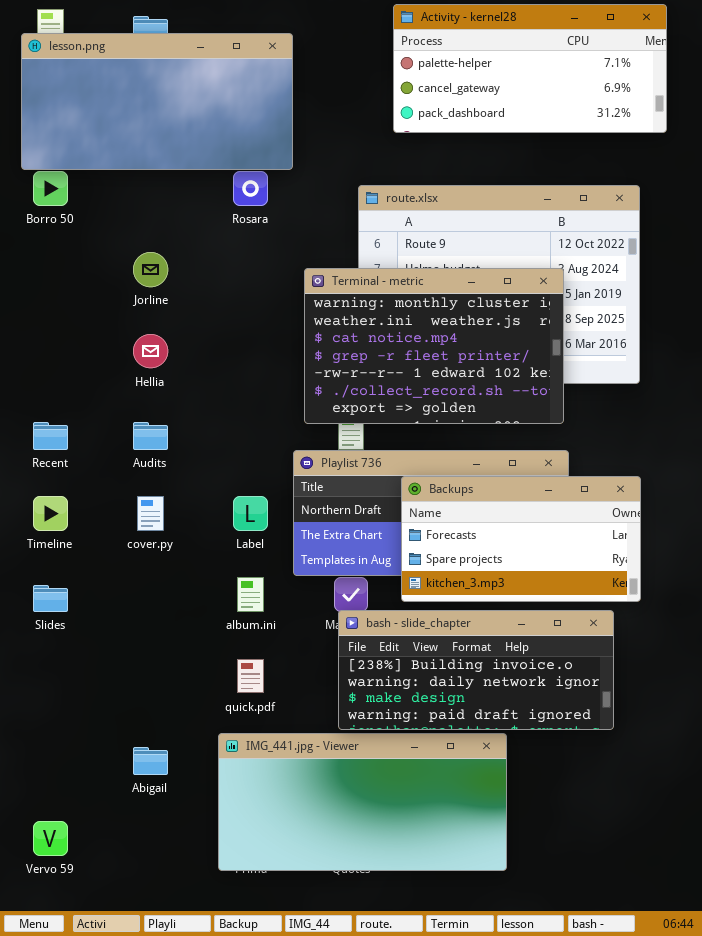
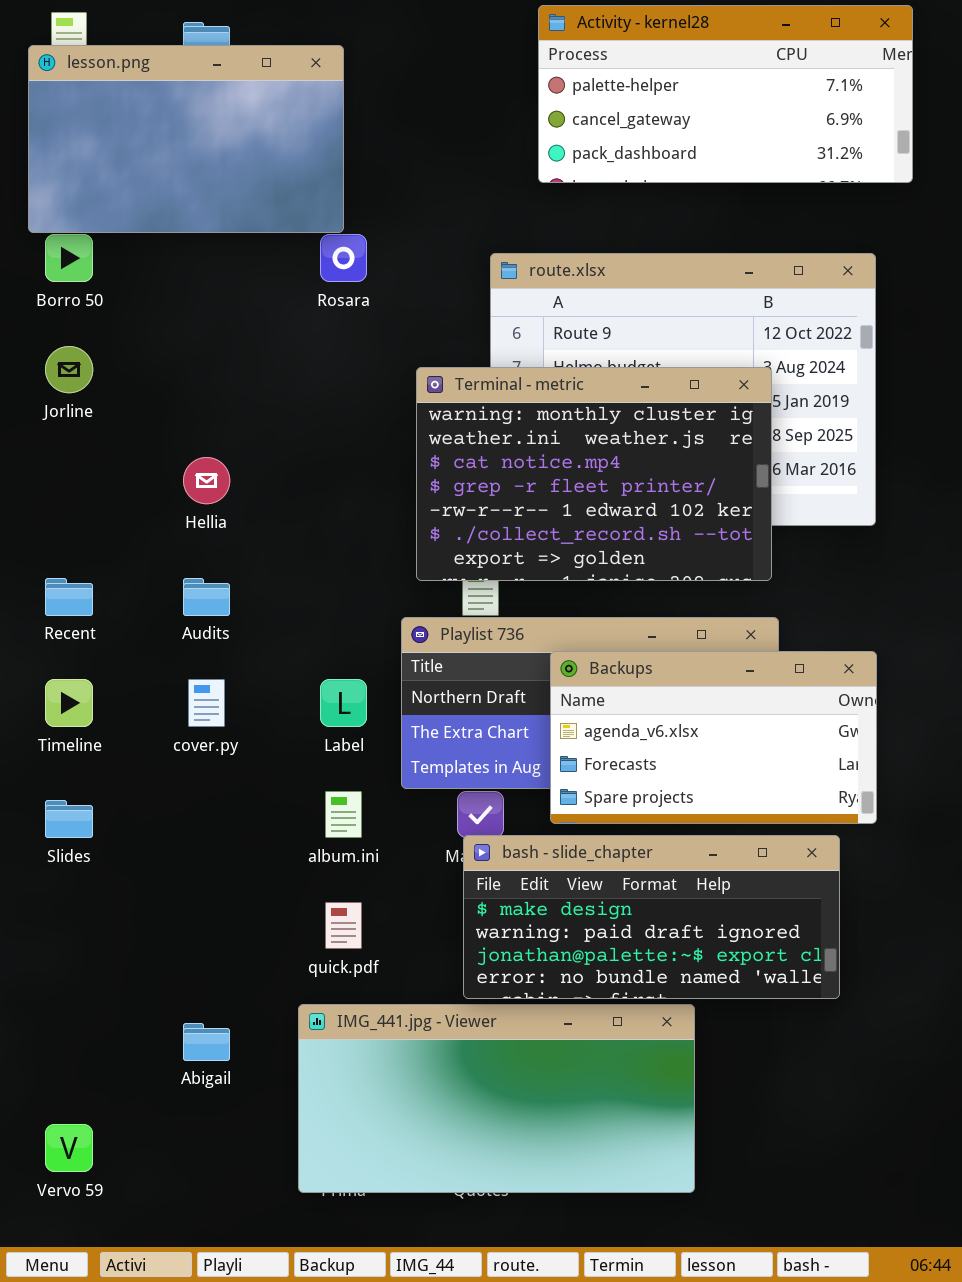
lesson.png: [21,33,293,170] -> [28,45,344,233], resized
Jorline: [133,252,168,287] -> [45,346,93,393], moved
Backups: [401,476,641,602] -> [550,651,877,824], scrolled up 1 row
bash - slide_chapter: [338,610,614,730] -> [463,835,840,999], scrolled down 2 rows

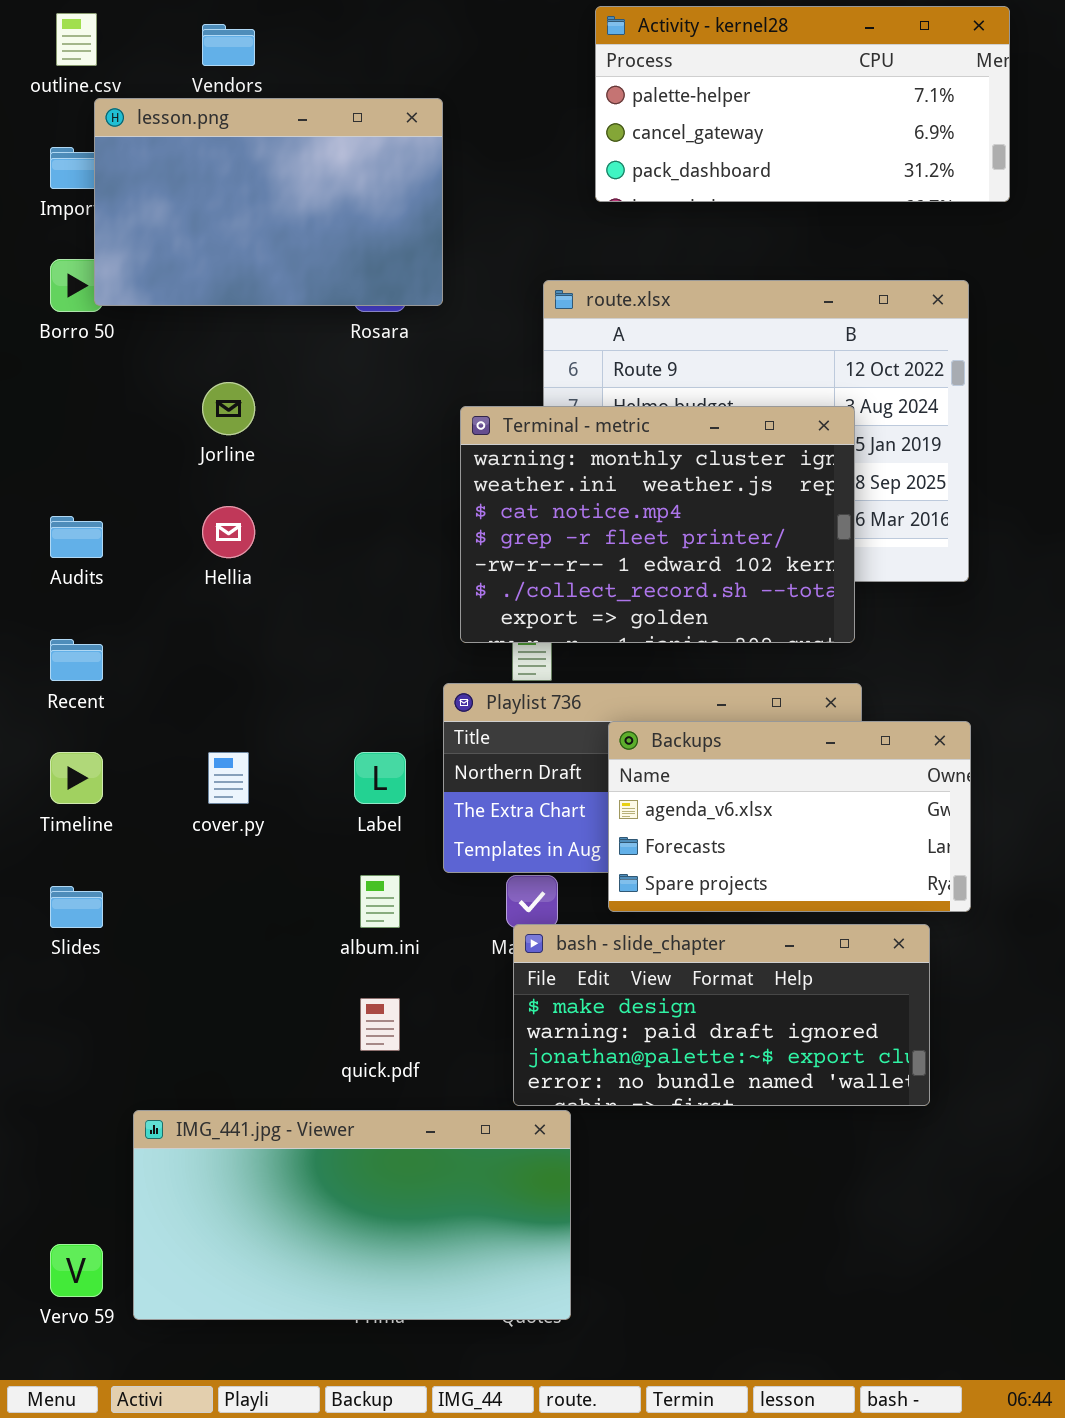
lesson.png: [28,45,344,233] -> [94,98,443,306], moved
Jorline: [45,346,93,393] -> [202,382,255,435], moved
Audits: [183,578,230,616] -> [50,516,103,558], moved
IMG_441.jpg - Viewer: [298,1004,695,1193] -> [133,1110,571,1320], moved

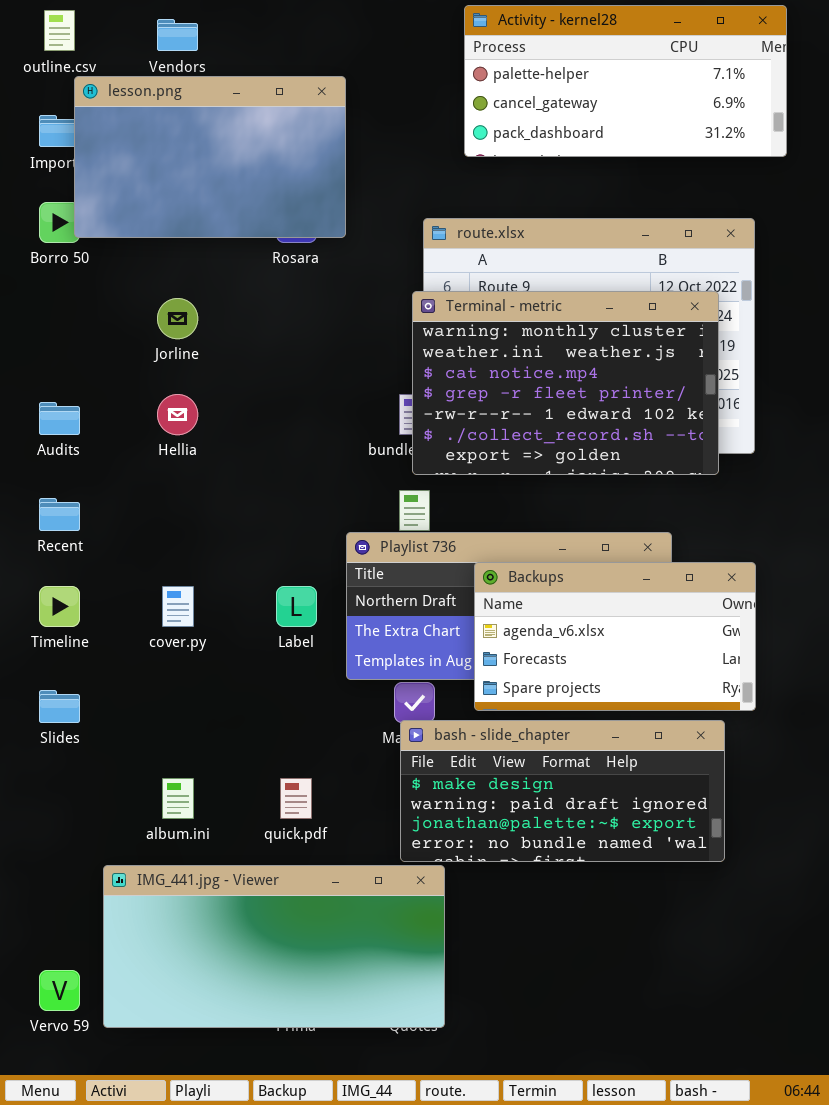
Terminal - metric: [460,406,855,643] -> [412,291,719,475], moved
album.ini: [360,875,400,928] -> [162,778,194,819], moved

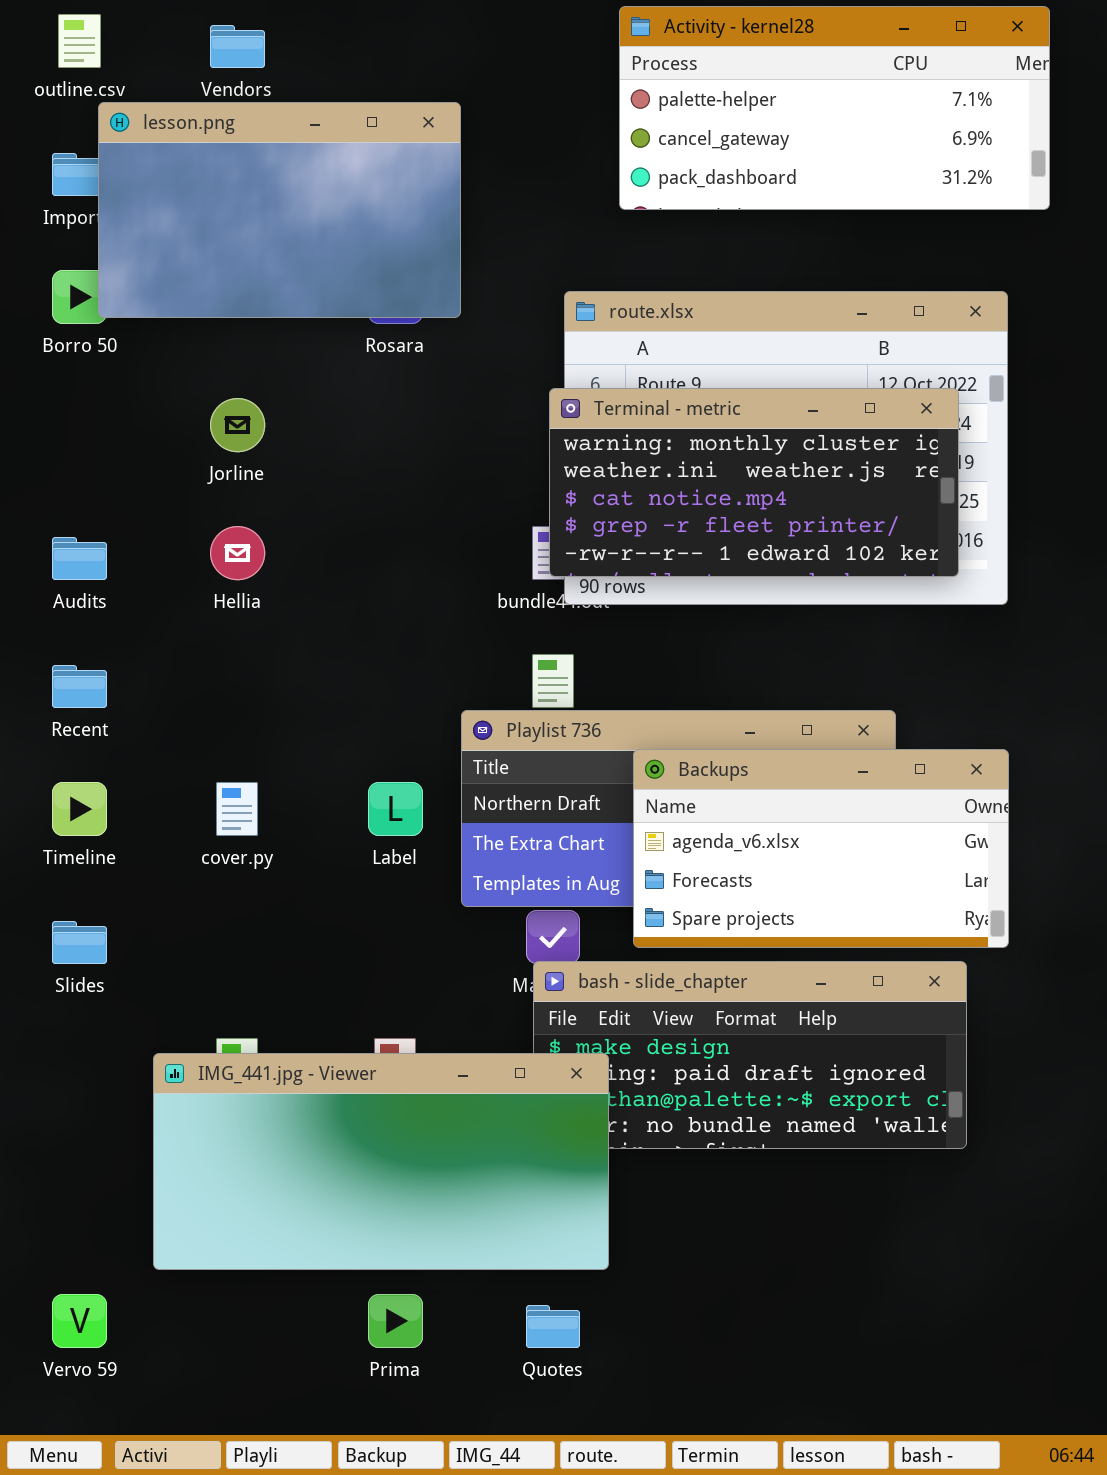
Terminal - metric: [412,291,719,475] -> [549,388,959,577], resized
IMG_441.jpg - Viewer: [103,865,445,1028] -> [153,1053,609,1270], moved

